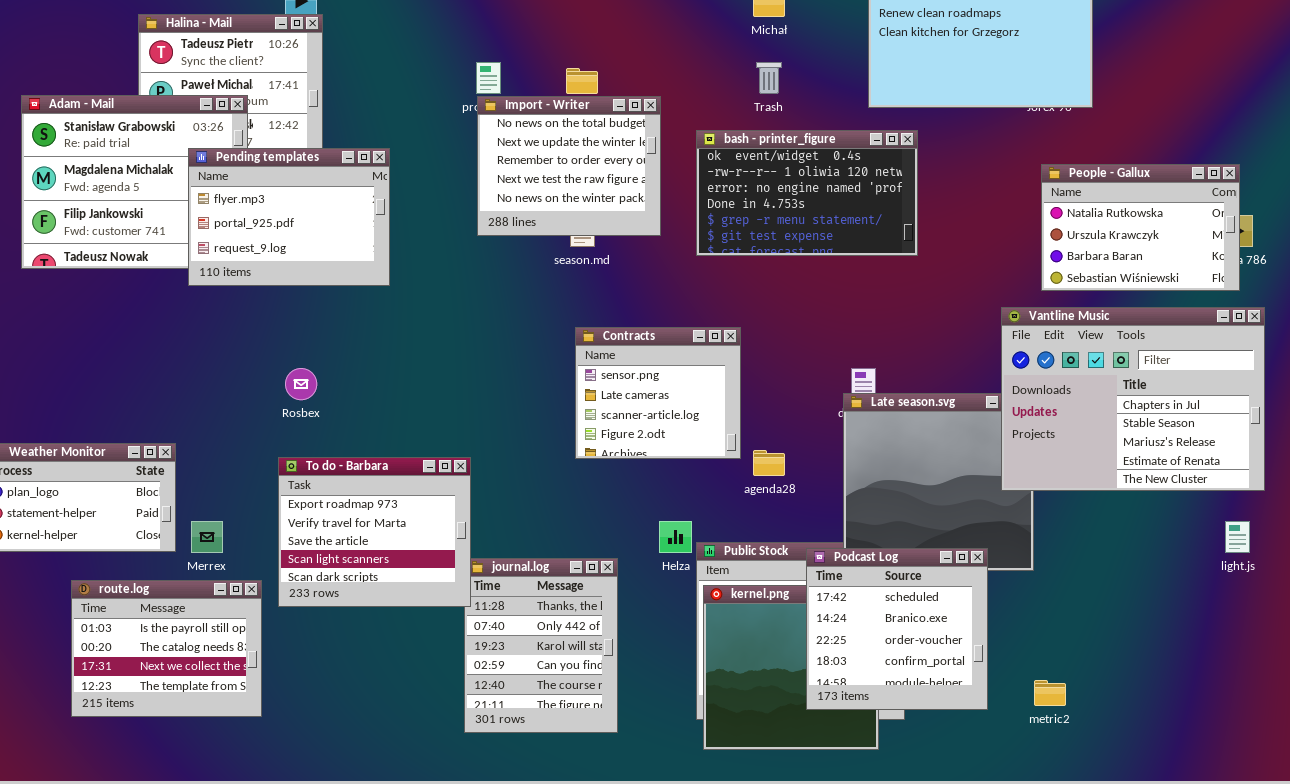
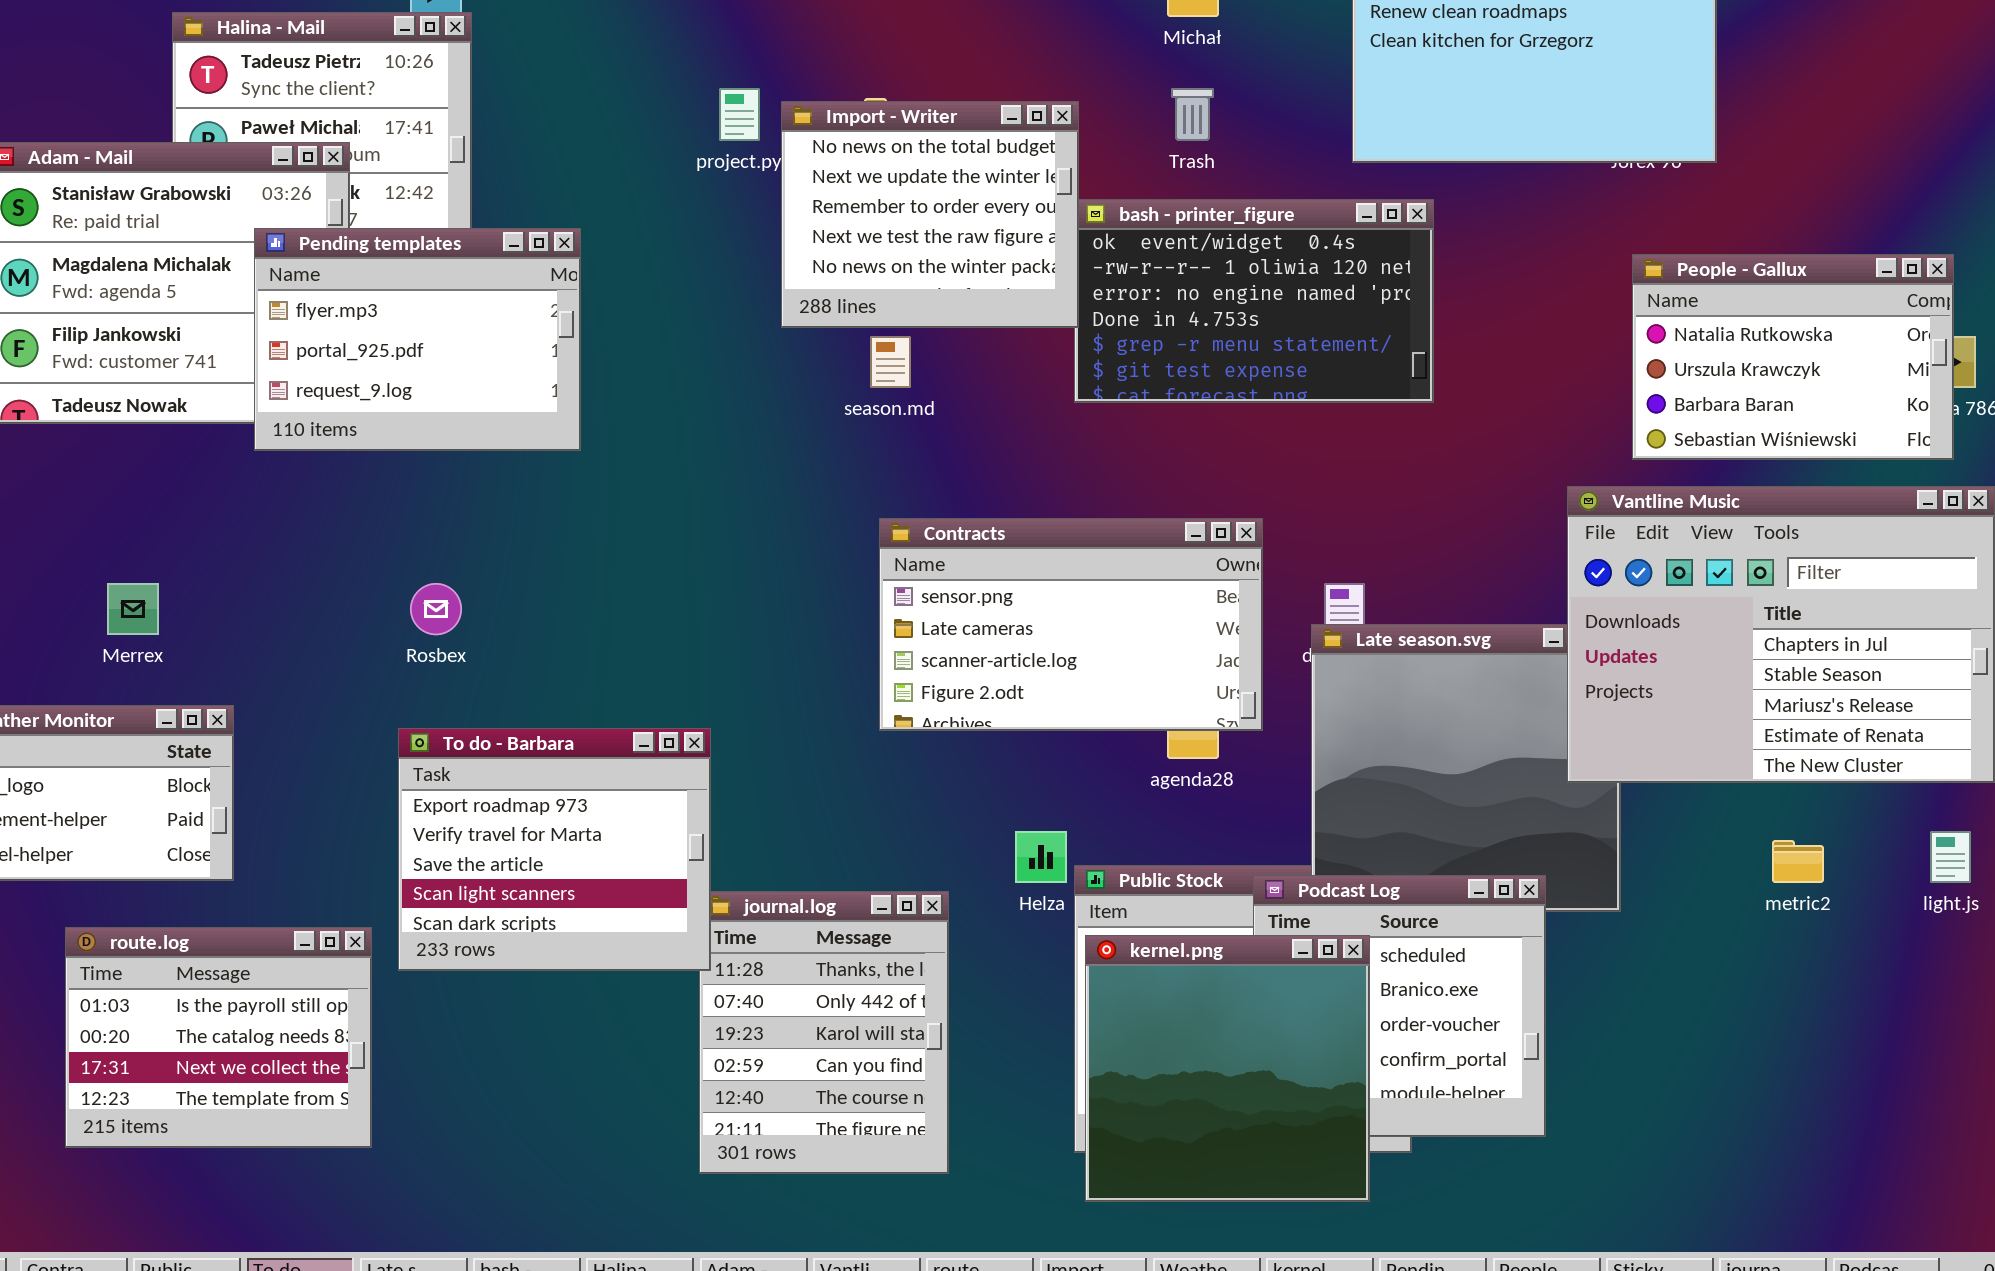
Import - Writer: [477,96,661,236] -> [781,101,1079,328], moved
Contracts: [575,327,741,459] -> [879,518,1263,731], resized
Merrex: [191,521,223,553] -> [107,583,159,635], moved
kernel.png: [703,585,879,750] -> [1085,935,1370,1202], raised
metric2: [1034,680,1066,706] -> [1772,840,1824,883], moved

